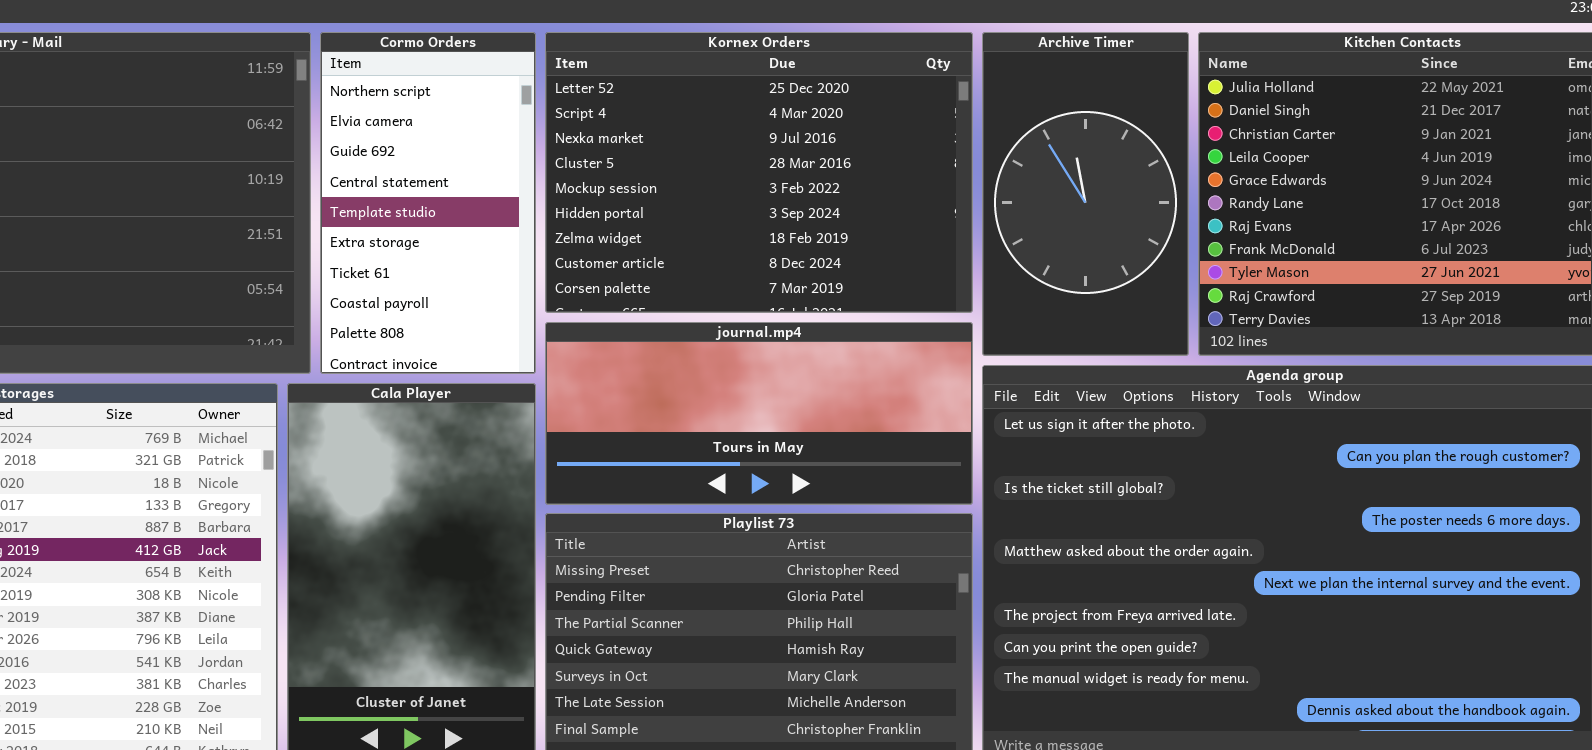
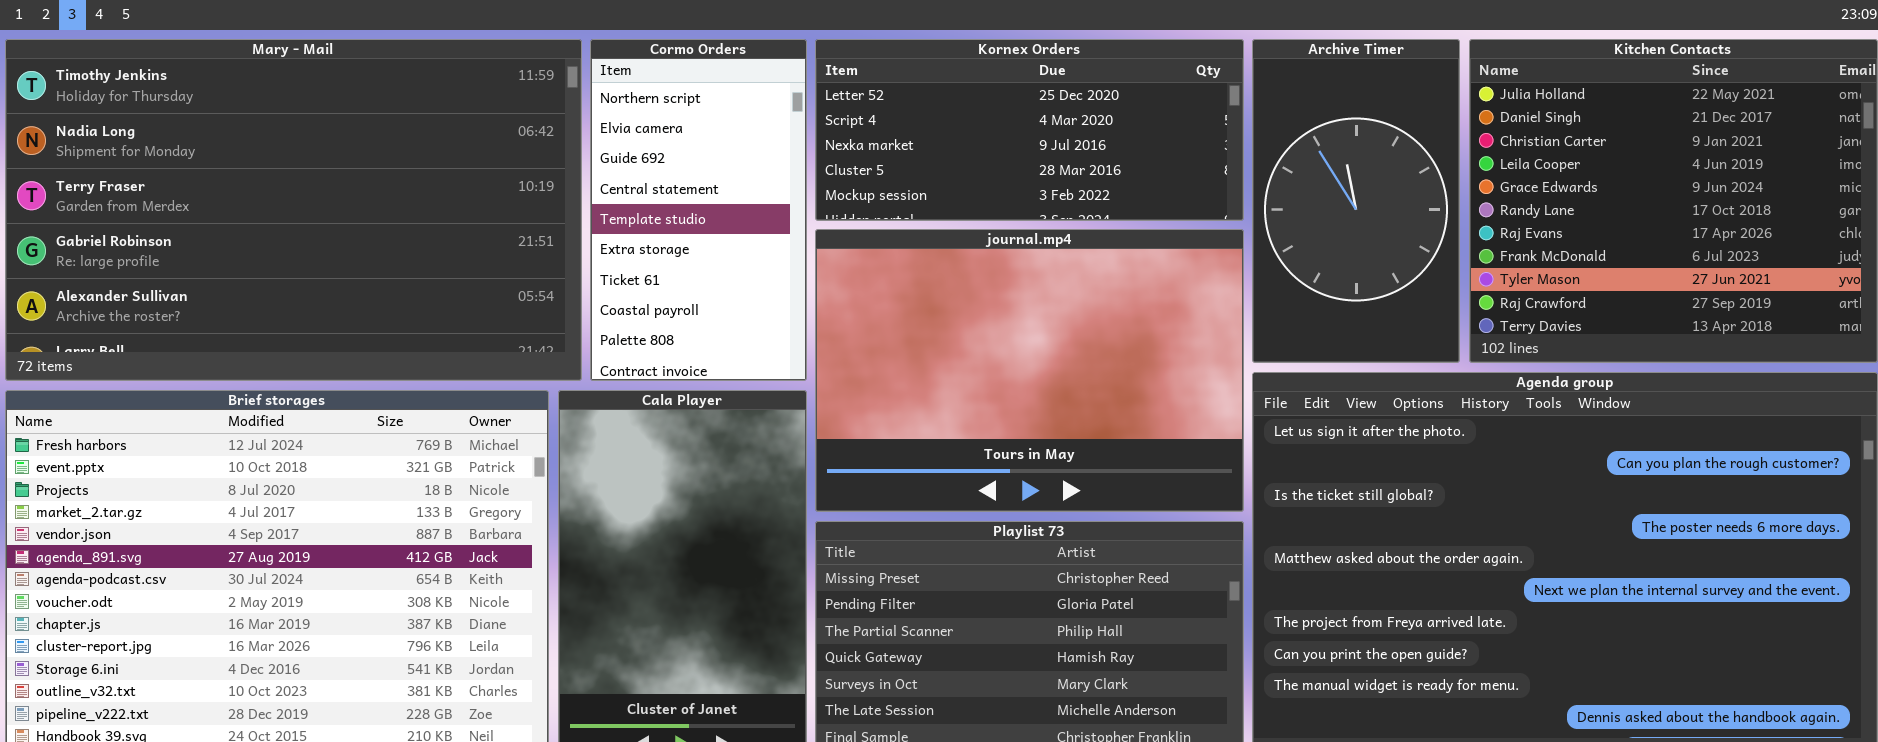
Kornex Orders: [545,32,973,313] -> [815,39,1244,221], resized
journal.mp4: [545,322,973,505] -> [815,229,1244,512], resized

